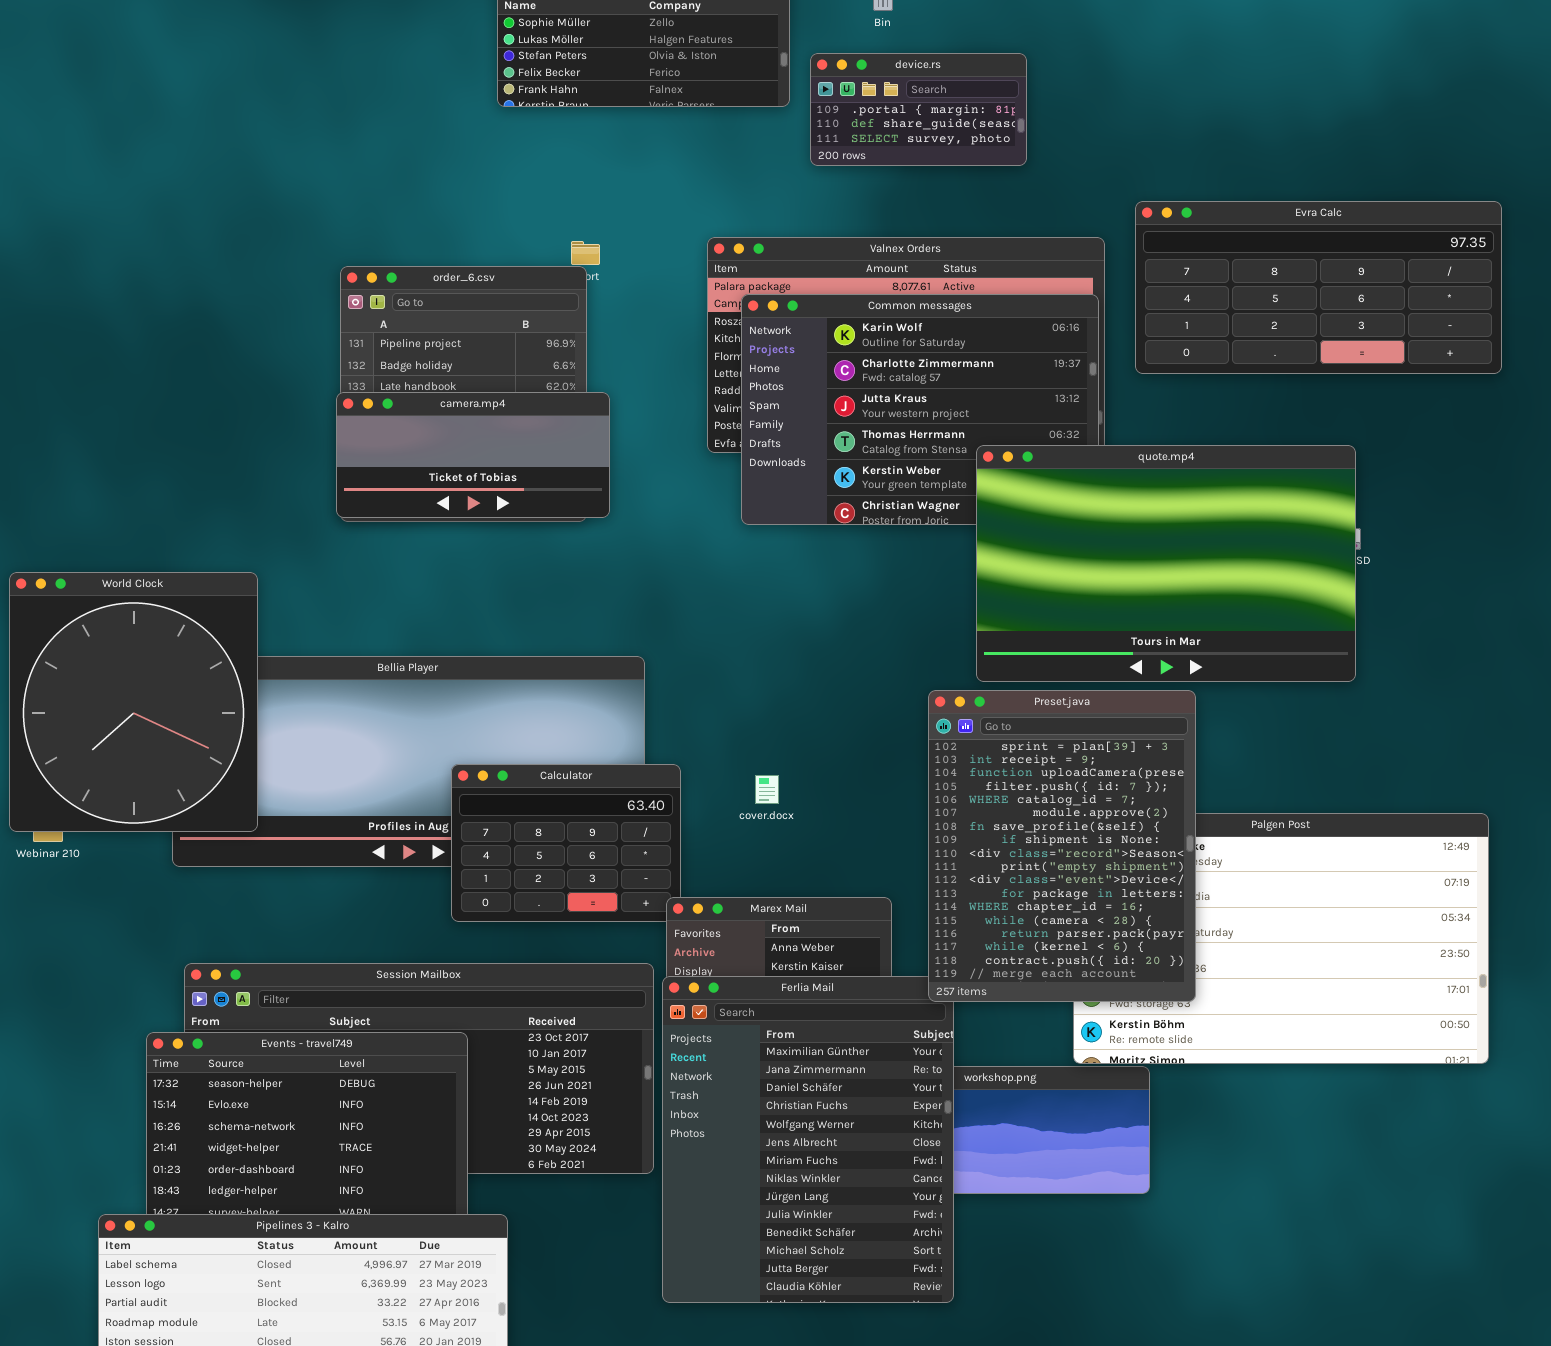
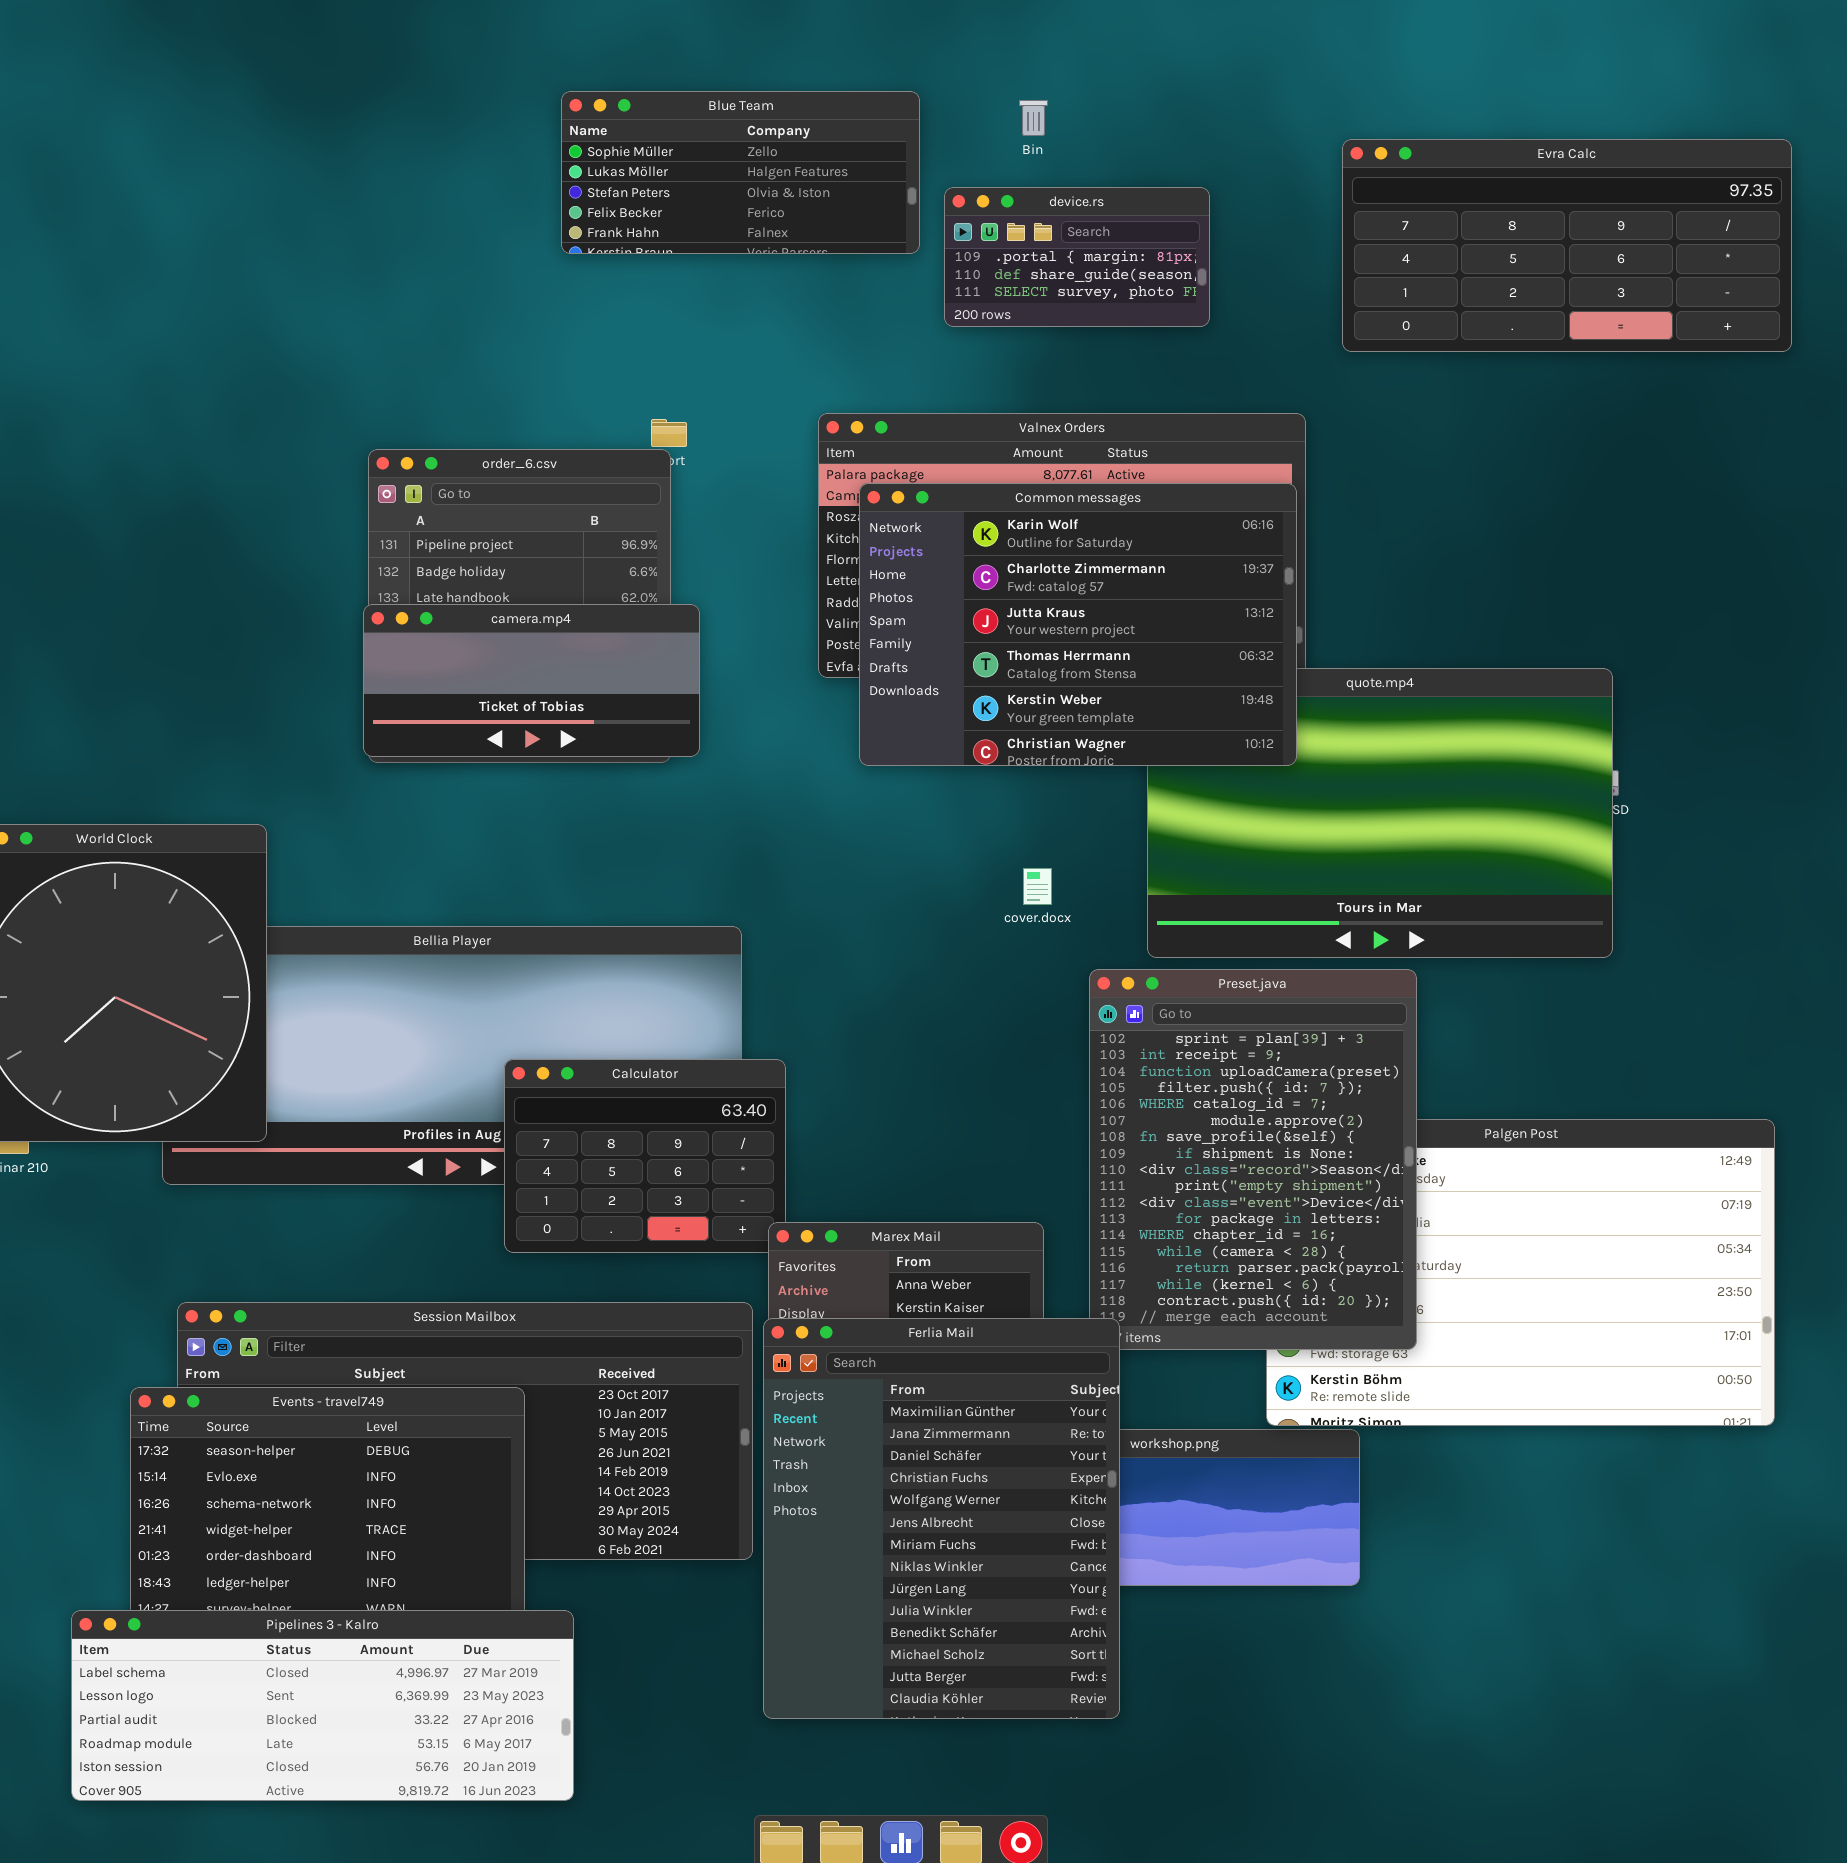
Evra Calc: [1135,201,1502,374] -> [1342,139,1792,352], moved
Common messages: [741,294,1099,525] -> [859,483,1297,766], raised
cover.docx: [755,775,779,804] -> [1023,868,1052,905], moved
Ferlia Mail: [662,976,954,1303] -> [763,1318,1120,1719], raised

